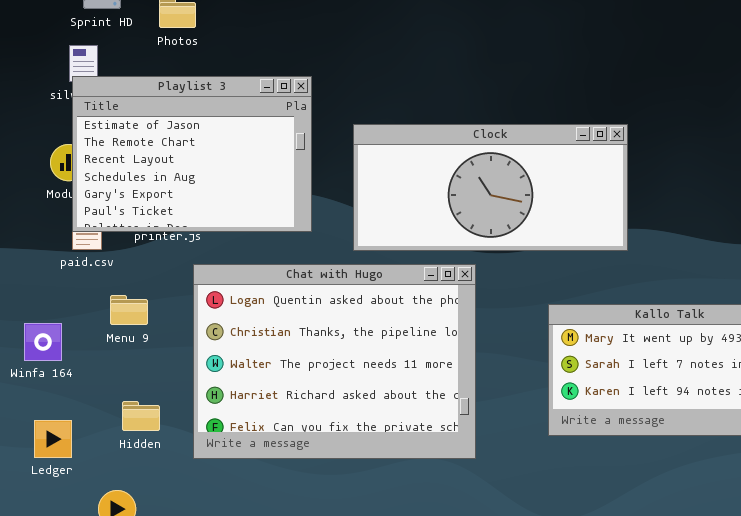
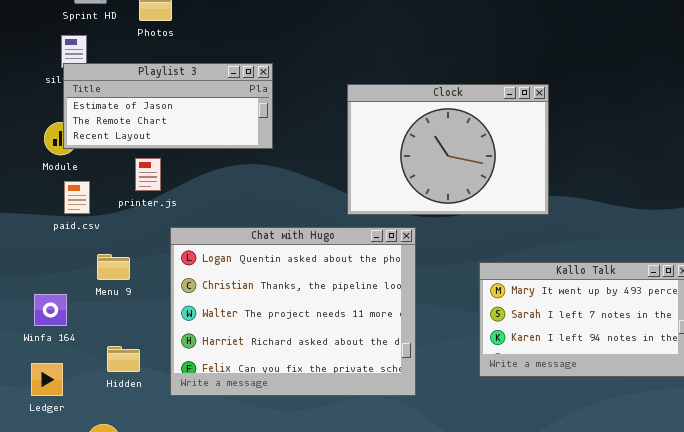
Playlist 3: [72,76,312,232] -> [63,63,273,149], resized
Clock: [353,124,628,251] -> [347,84,549,215], resized
Winfa 164: [24,323,62,361] -> [34,294,67,326], moved

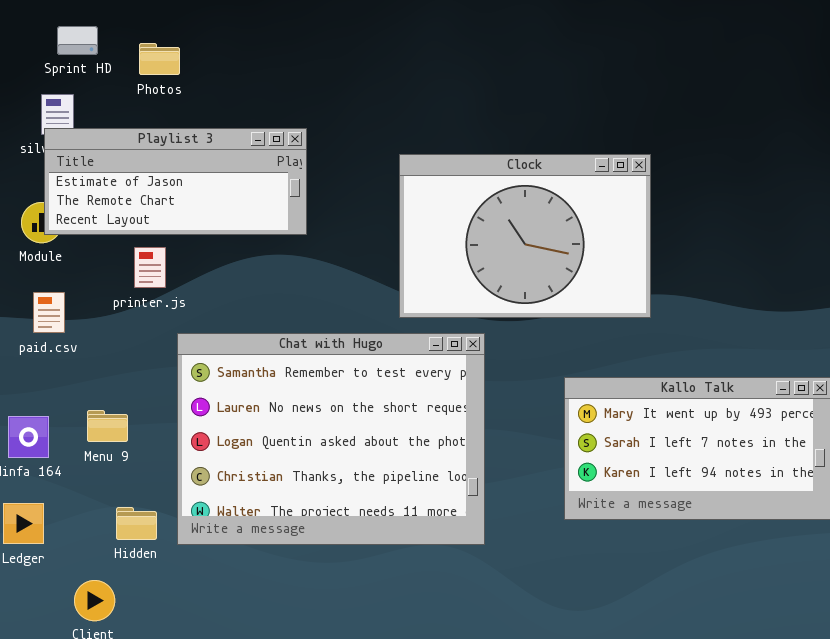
paid.csv: [64,181,90,214] -> [33,292,65,333], moved
Chat with Hugo: [170,227,416,396] -> [177,333,485,545], scrolled up 2 rows
Menu 9: [97,254,130,280] -> [87,410,128,442], moved
Hidden: [107,346,140,372] -> [116,507,157,540], moved

